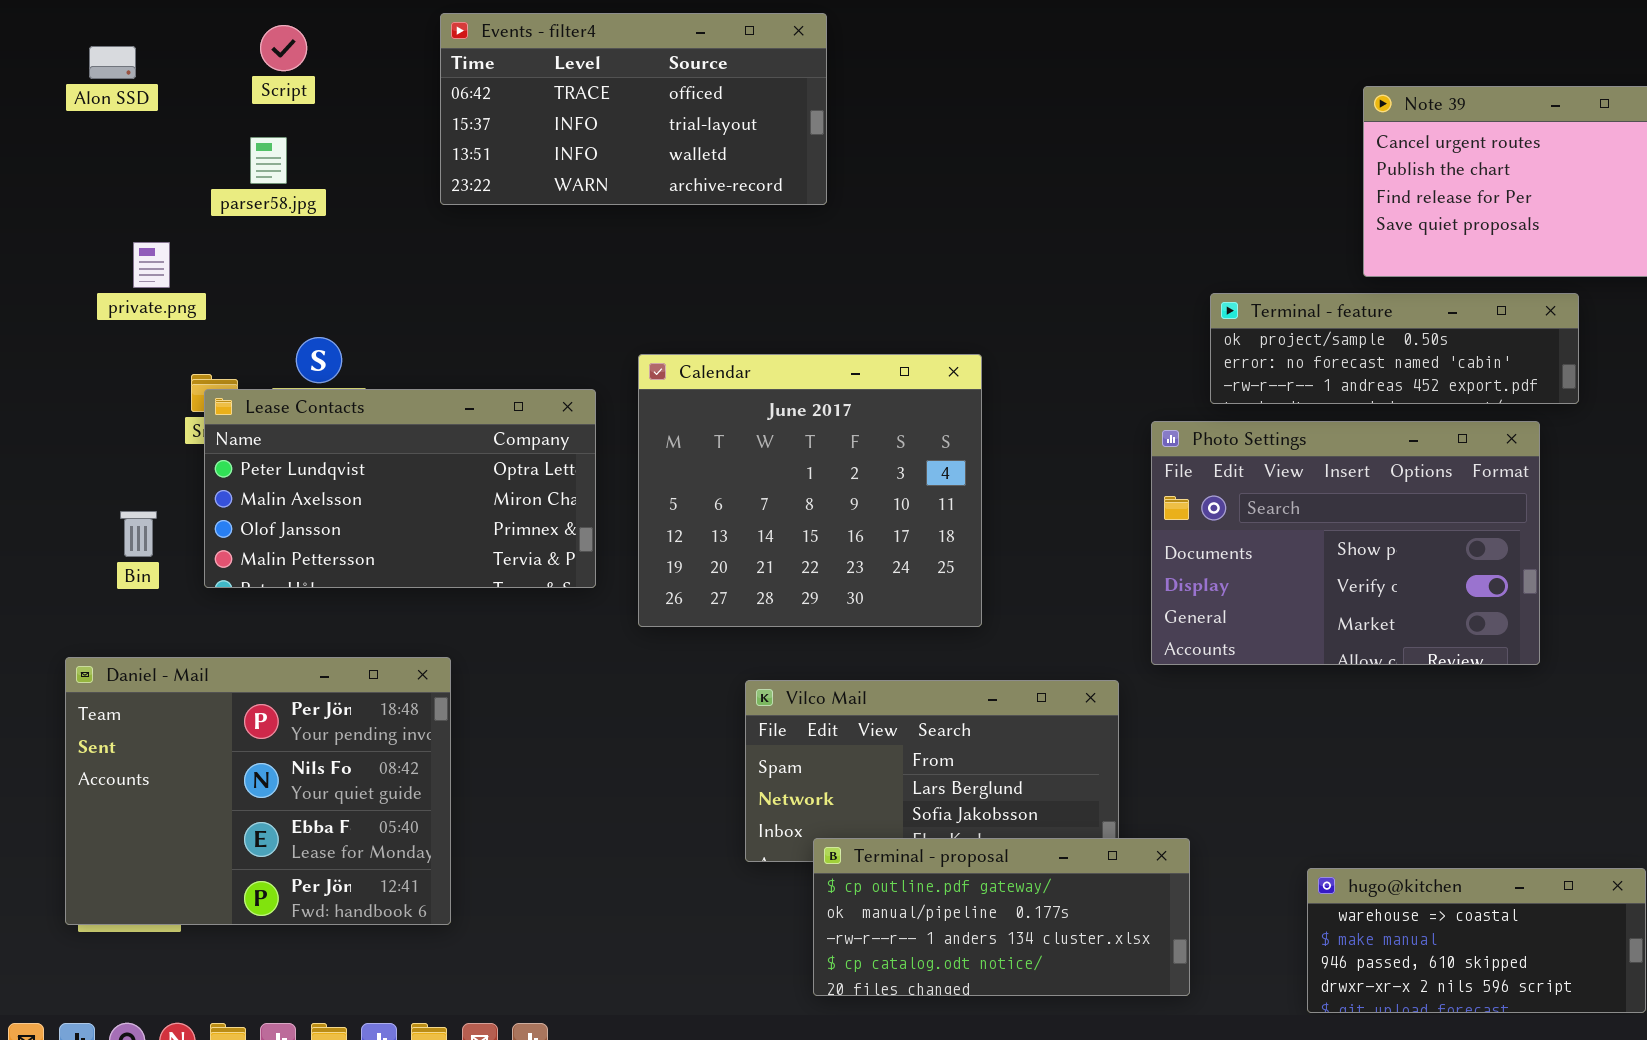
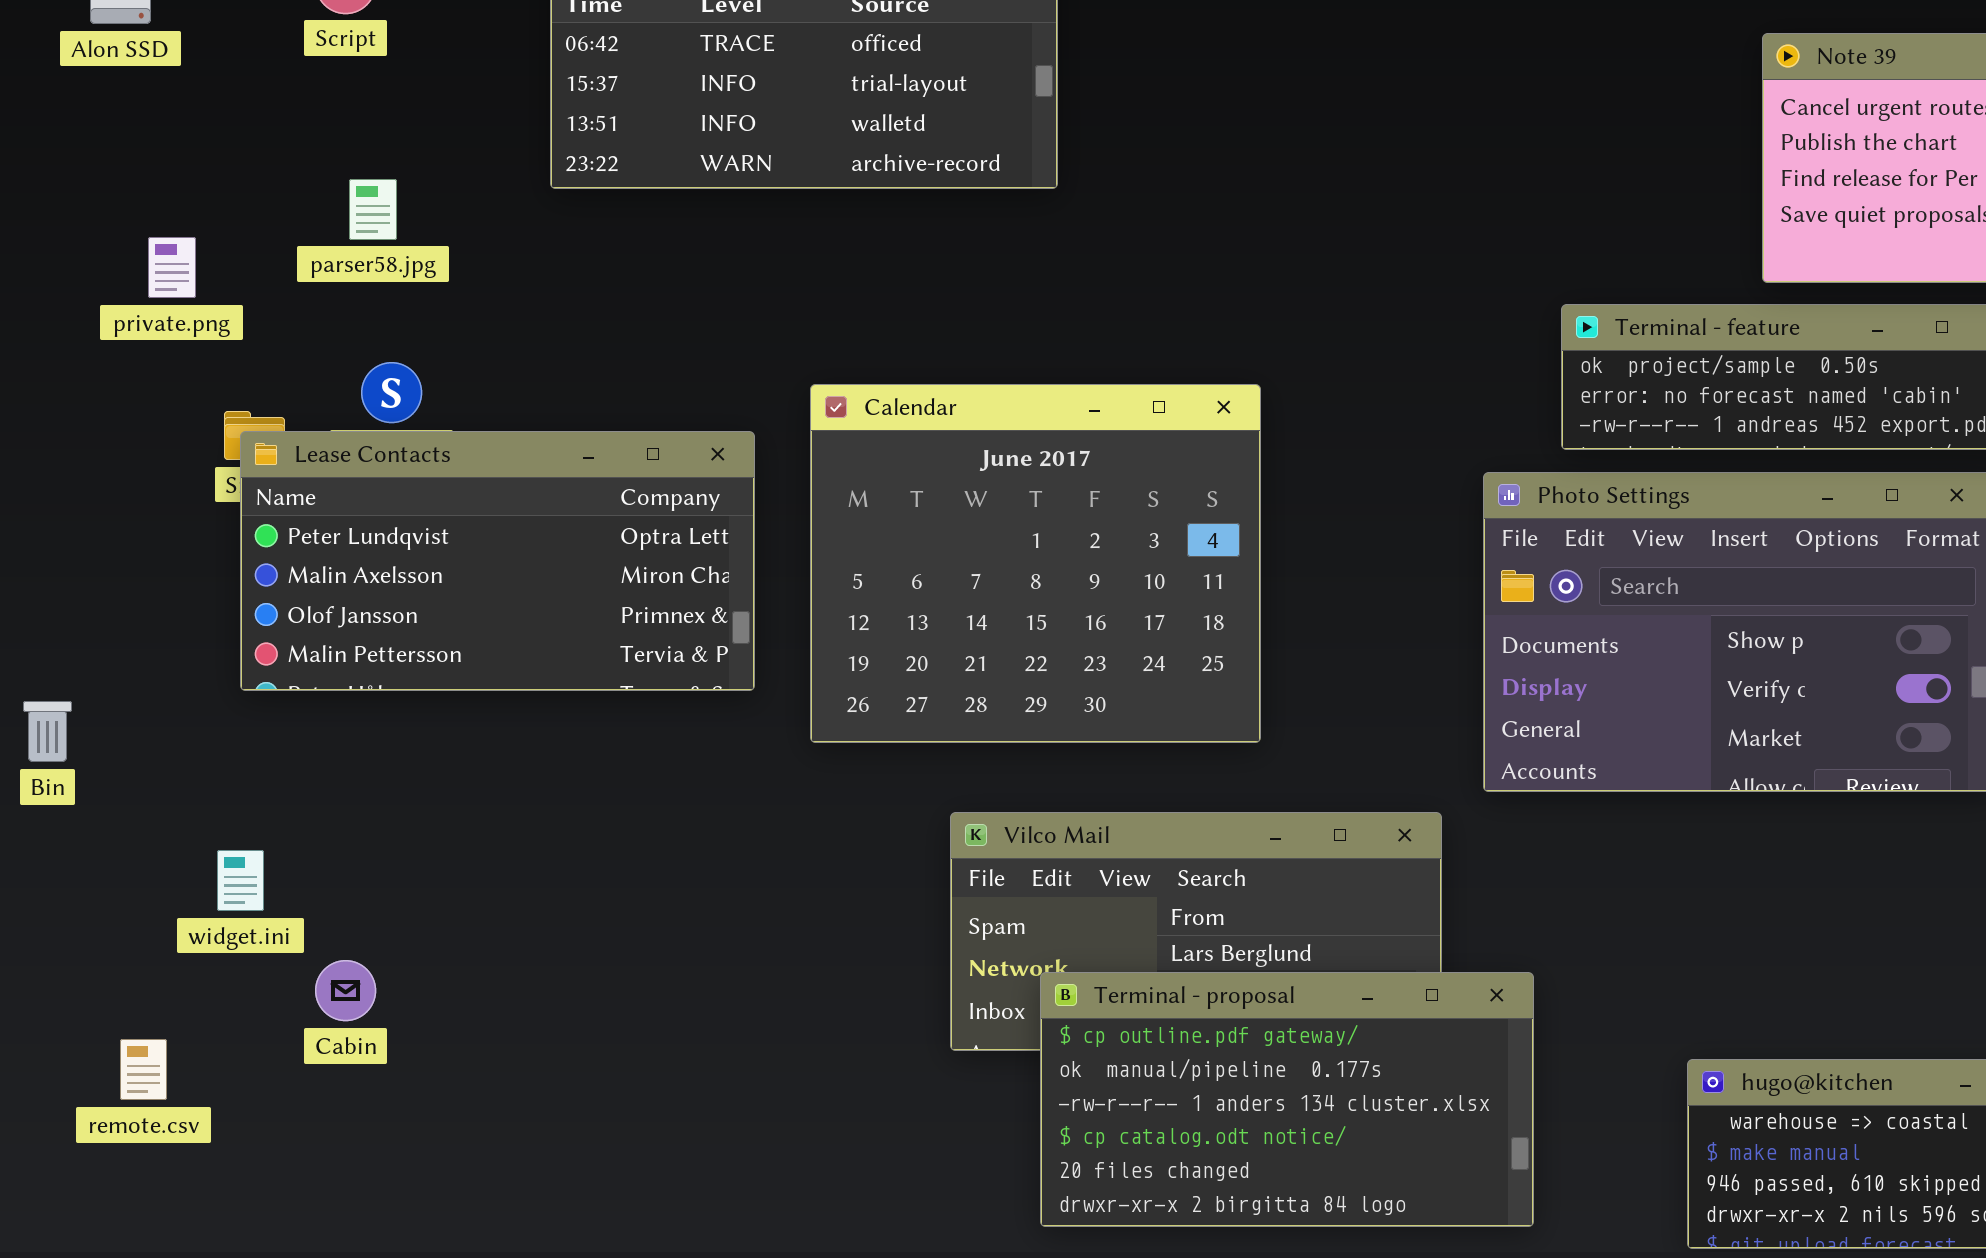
parser58.jpg: [250,137,287,184] -> [349,179,397,240], moved
Bin: [120,511,157,557] -> [23,701,72,762], moved
Daniel - Mail: [65,657,451,925] -> none, closed
Terminal - proposal: [813,838,1190,996] -> [1040,972,1534,1227], resized

